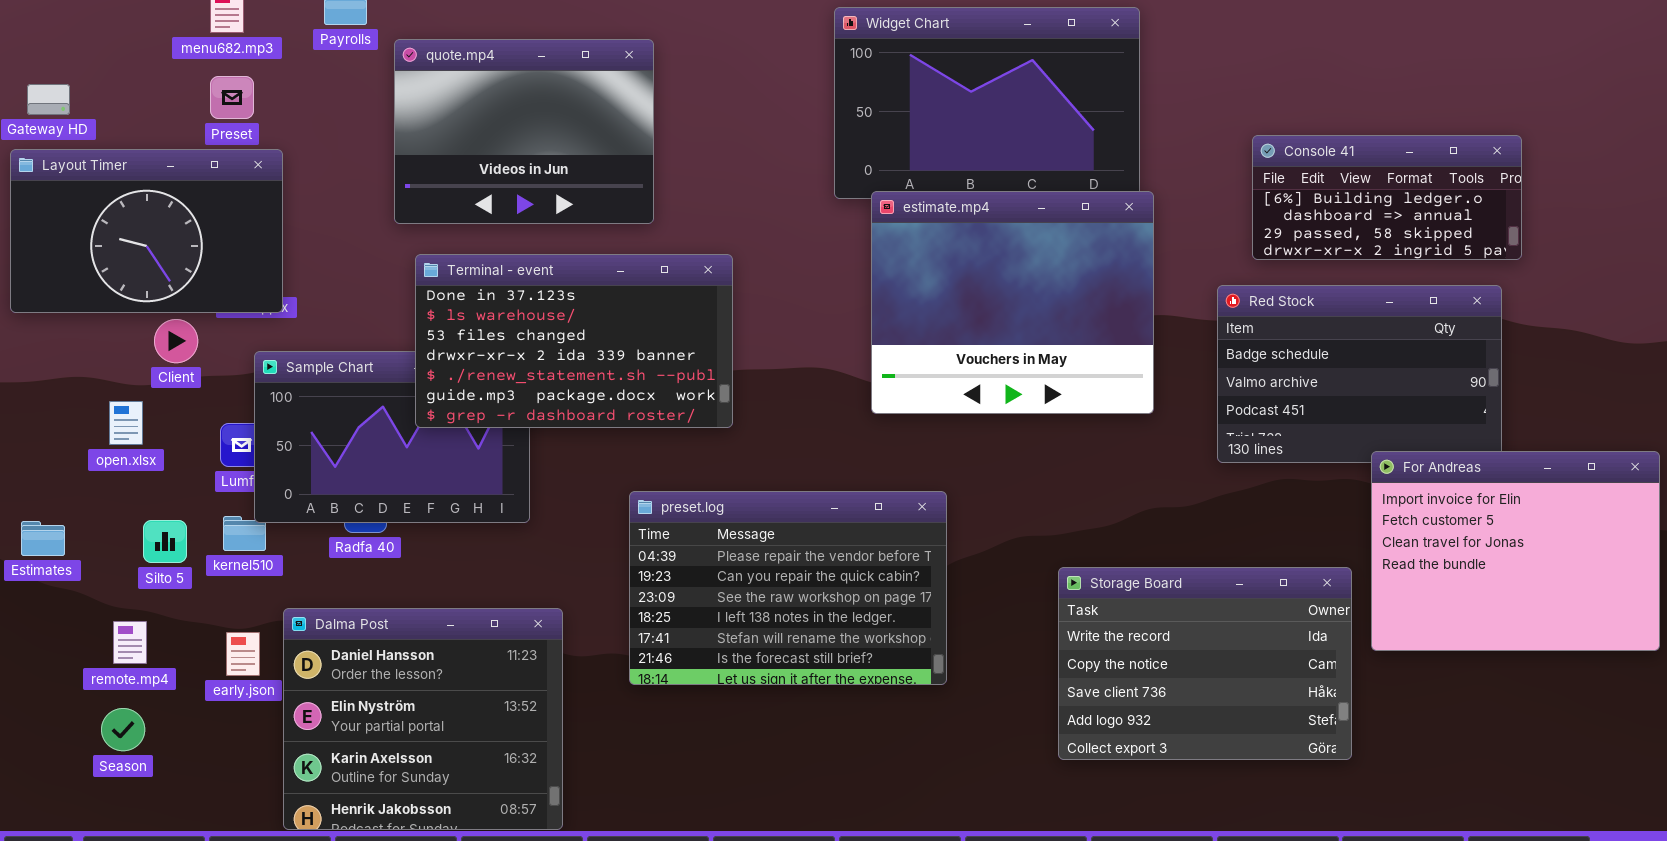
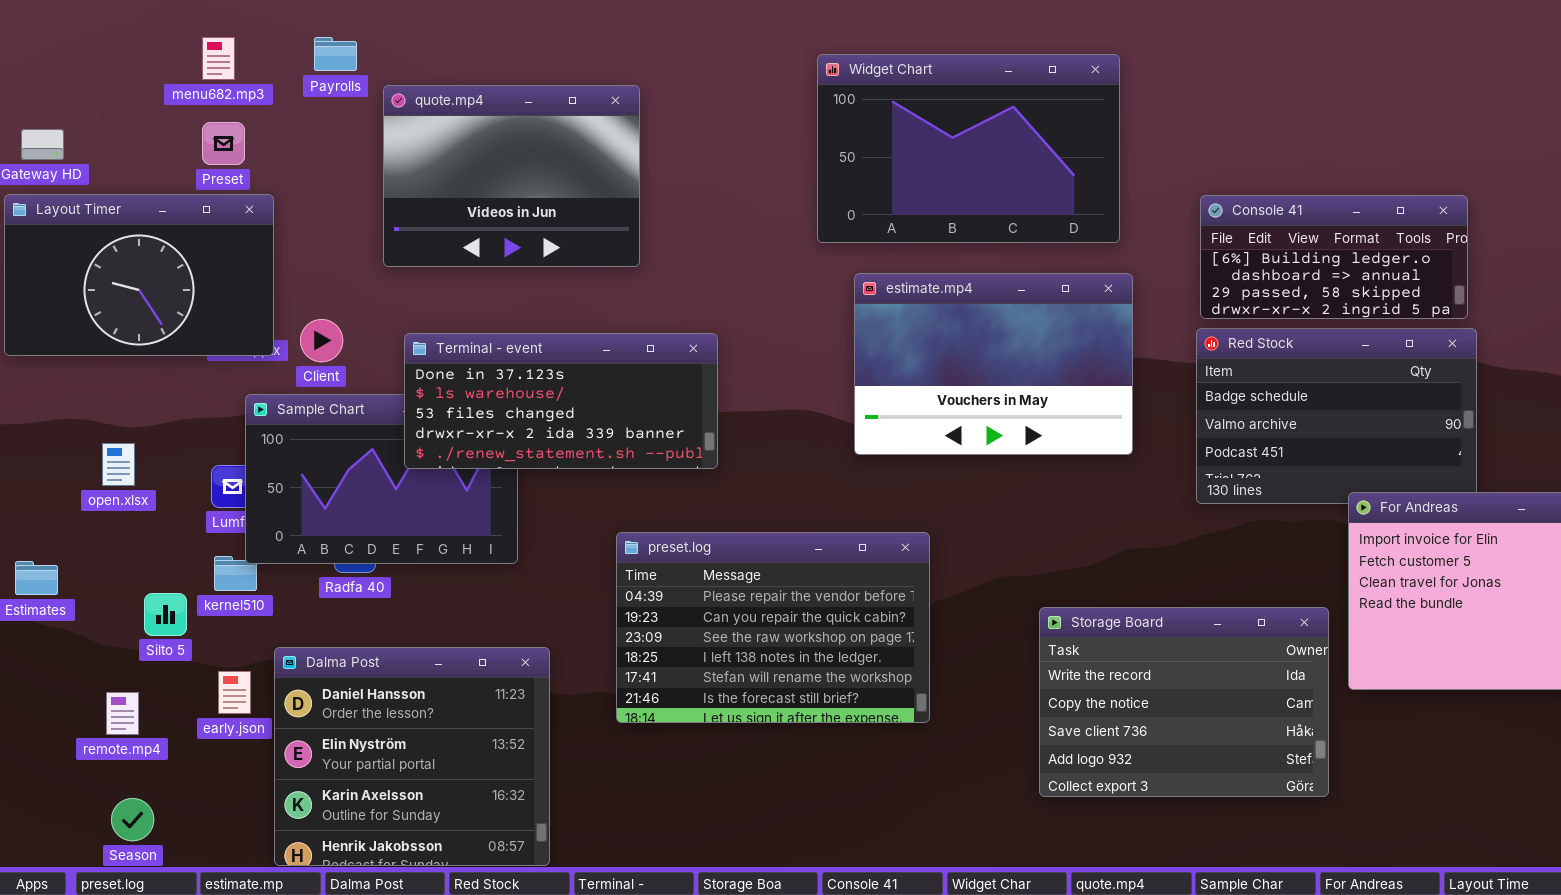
Console 41: [1252,135,1522,260] -> [1200,195,1468,319], moved
estimate.mp4: [871,191,1154,414] -> [854,273,1133,455], resized
Terminal - event: [415,254,733,428] -> [404,333,718,469], resized
Client: [154,319,198,363] -> [300,319,343,362], moved
Silto 5: [143,520,187,563] -> [144,593,187,636], moved
remote.mp4: [113,621,147,664] -> [106,692,139,735], moved
Season: [101,708,145,751] -> [111,798,154,841], moved

